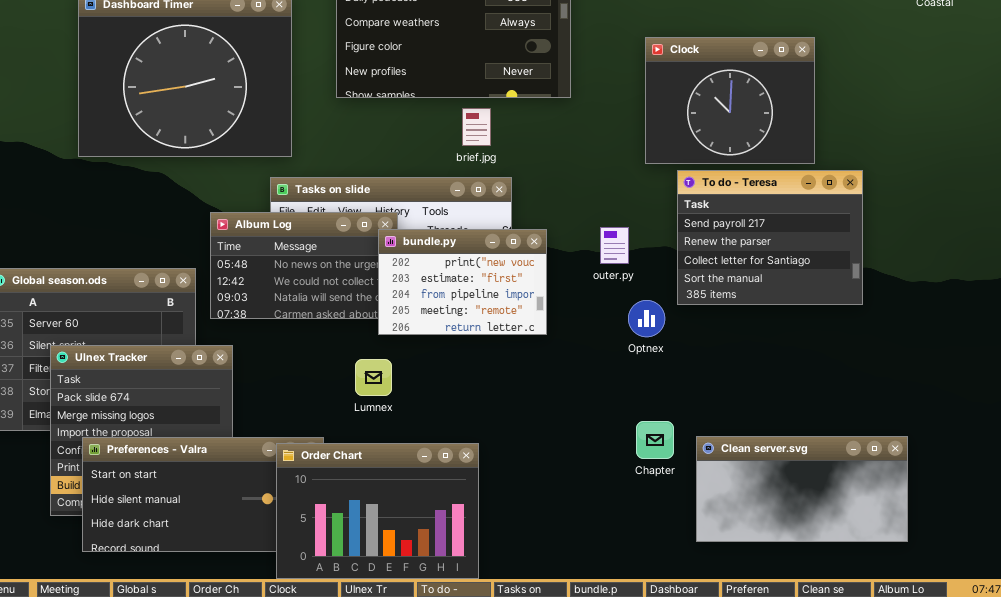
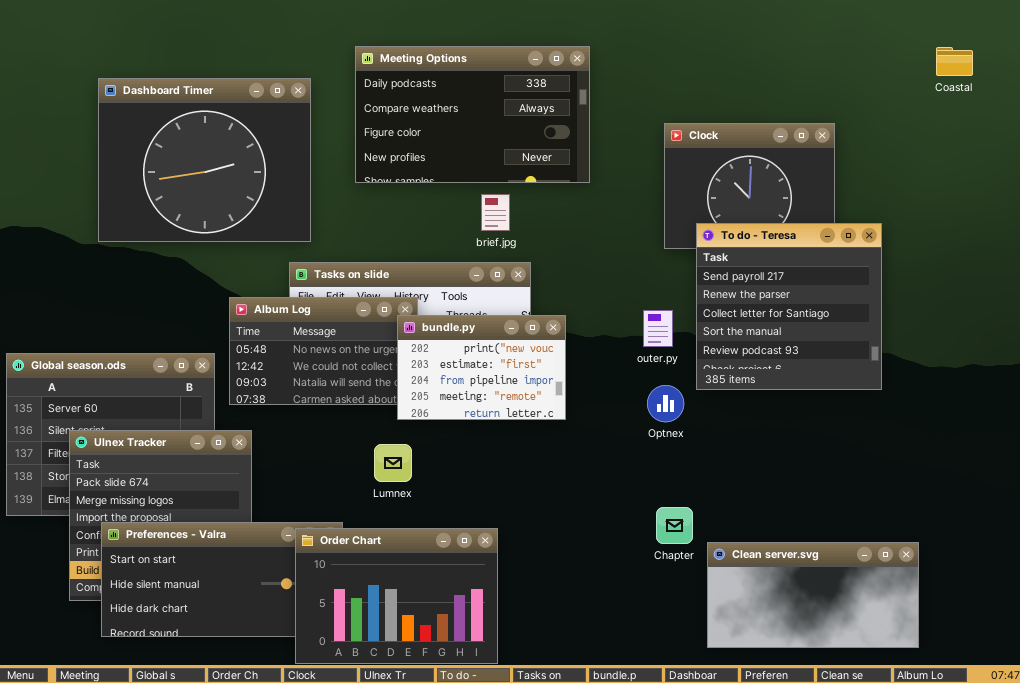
To do - Teresa: [677,170,863,305] -> [696,223,882,390], resized
outer.py: [600,227,629,264] -> [643,310,673,347], moved
Clean server.svg: [696,436,908,542] -> [707,542,919,648], moved

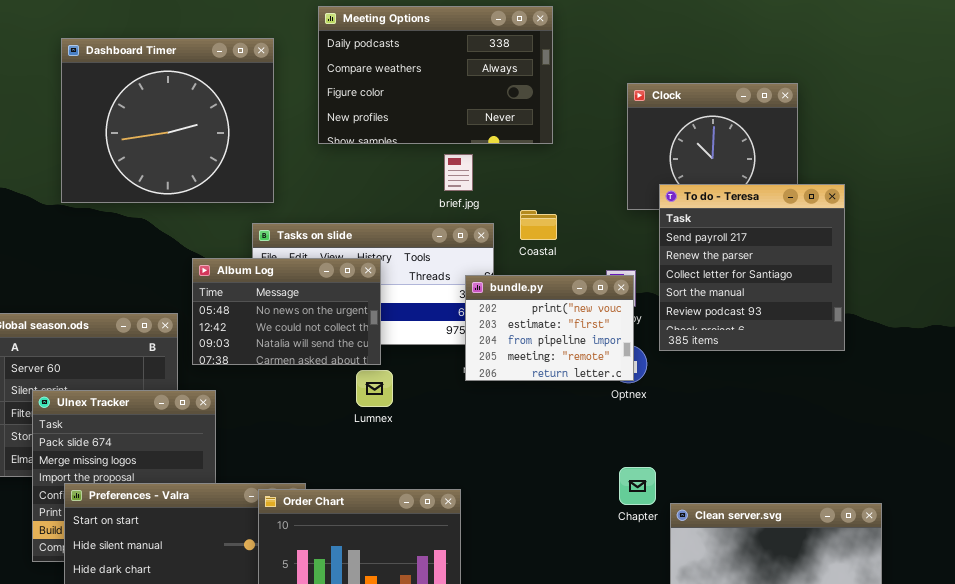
Coastal: [936,47,973,76] -> [520,210,557,240], moved
bundle.py: [397,315,566,420] -> [465,275,634,381], moved
Lumnex: [374,444,412,482] -> [356,370,393,407], moved

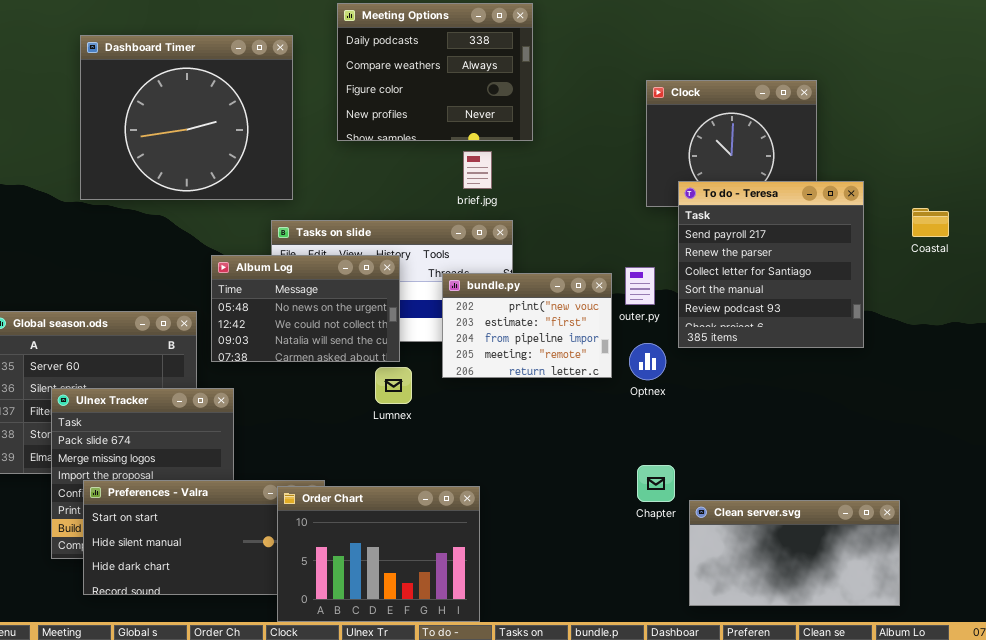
Meeting Options: [318,6,553,144] -> [337,3,533,141], resized
Coastal: [520,210,557,240] -> [912,208,949,237], moved
bundle.py: [465,275,634,381] -> [442,273,612,378], moved

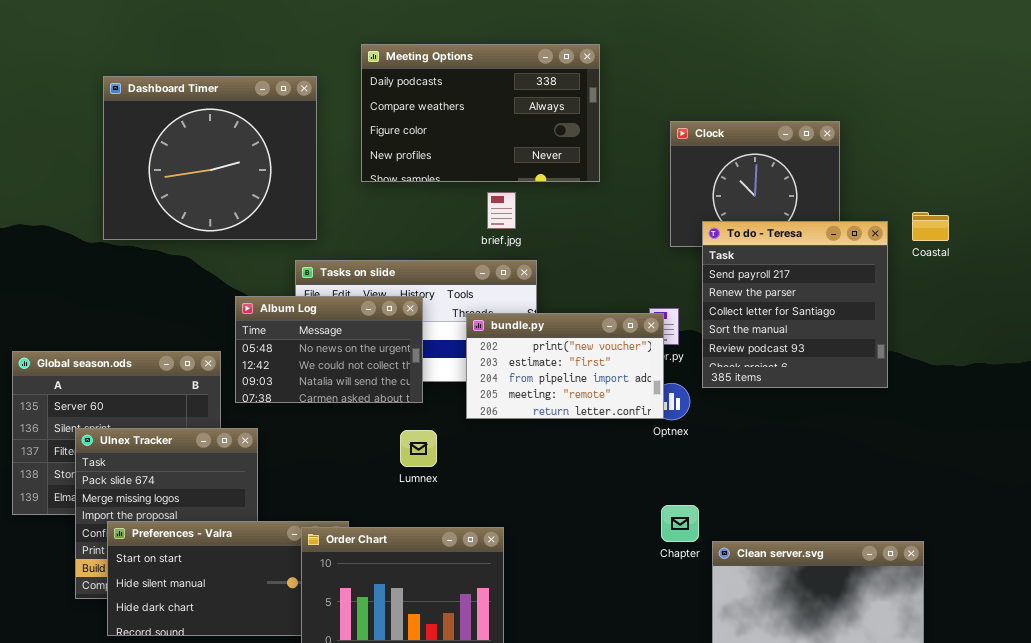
Meeting Options: [337,3,533,141] -> [361,44,600,182], resized
Coastal: [912,208,949,237] -> [912,212,949,241], moved
bundle.py: [442,273,612,378] -> [466,313,664,419], resized
Lumnex: [375,367,412,404] -> [400,430,437,467], moved

